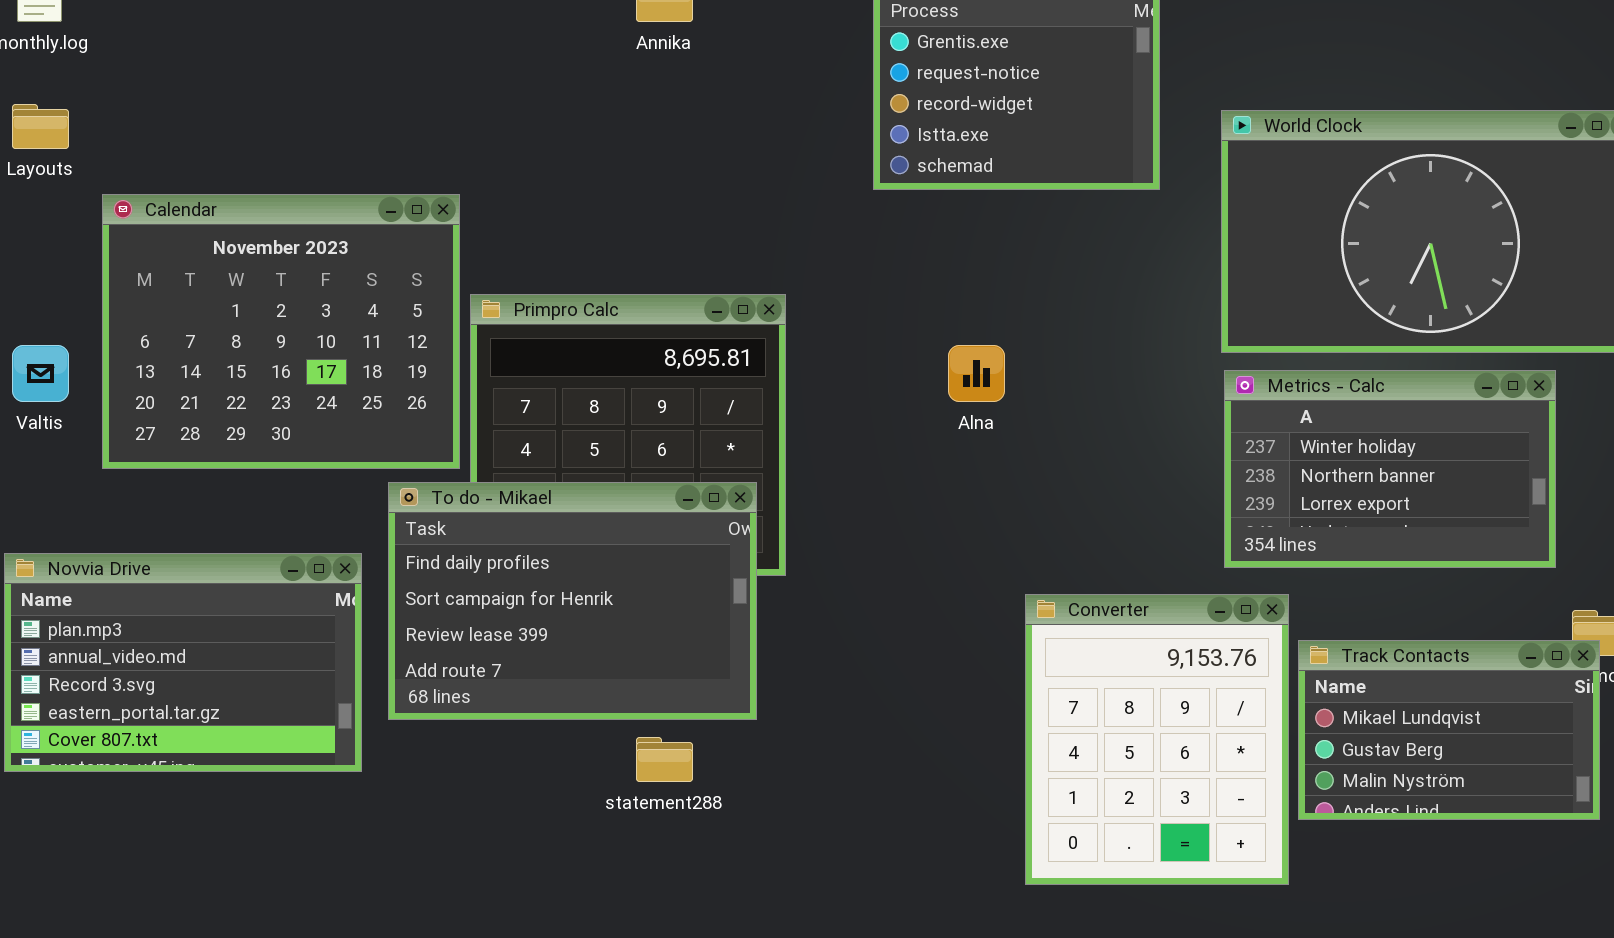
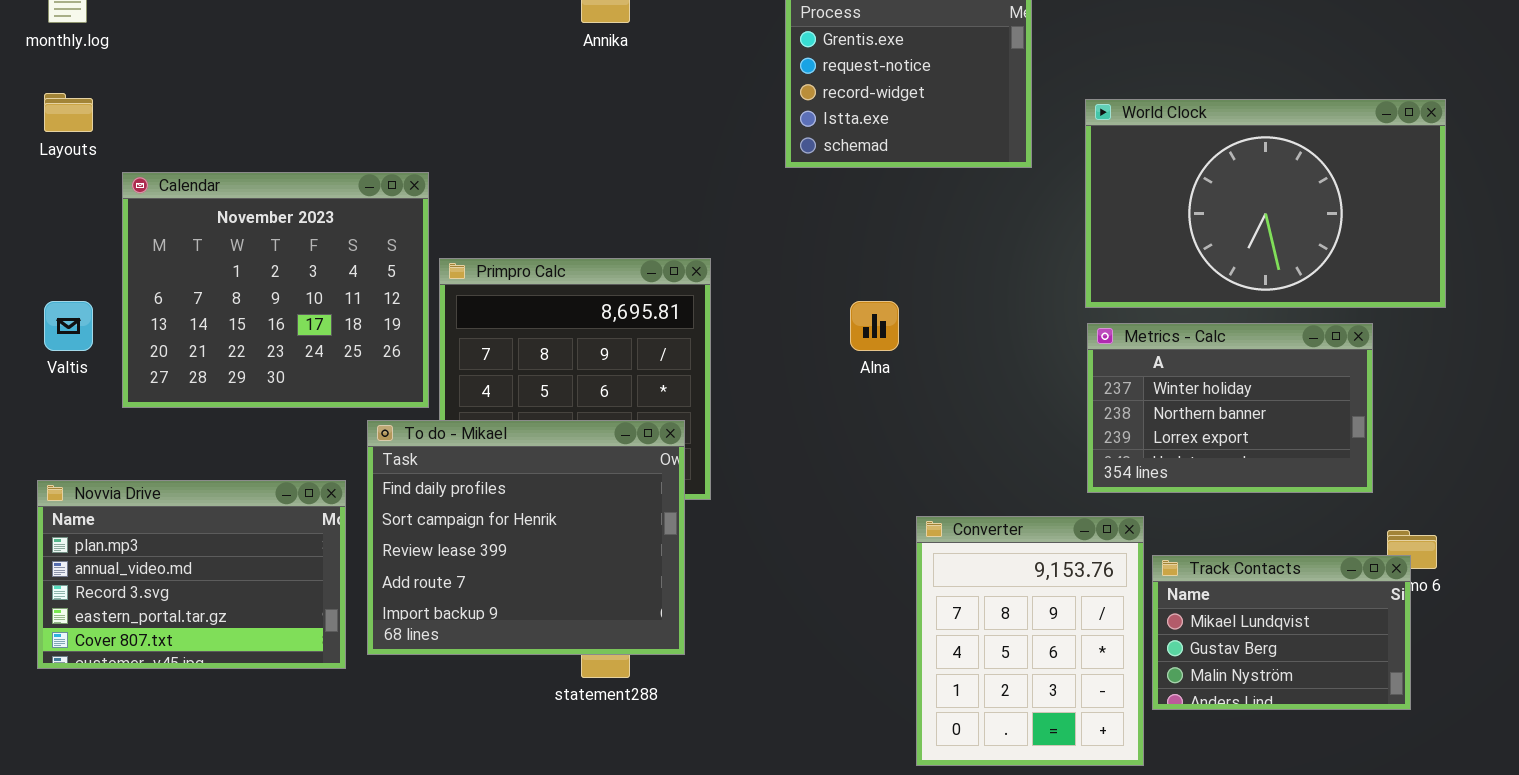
To do - Mikael: [388,482,757,720] -> [367,420,685,655], resized

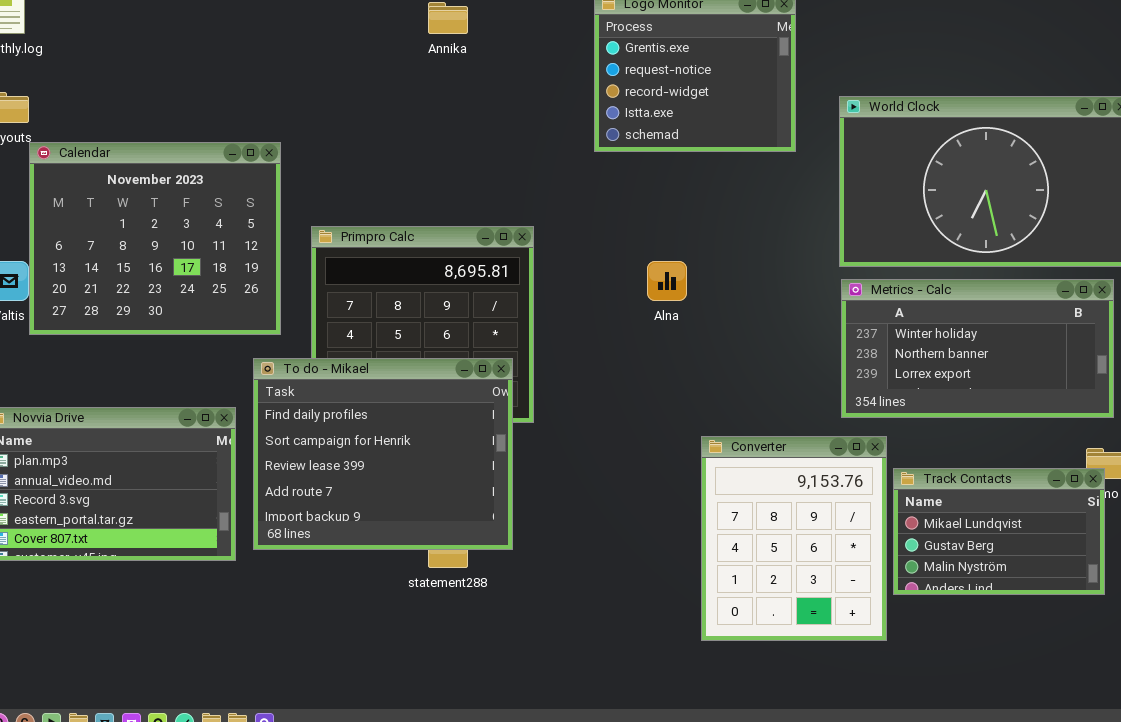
Calendar: [122,172,429,408] -> [29,142,281,335], moved
Metrics - Calc: [1087,323,1373,493] -> [841,279,1114,418], resized

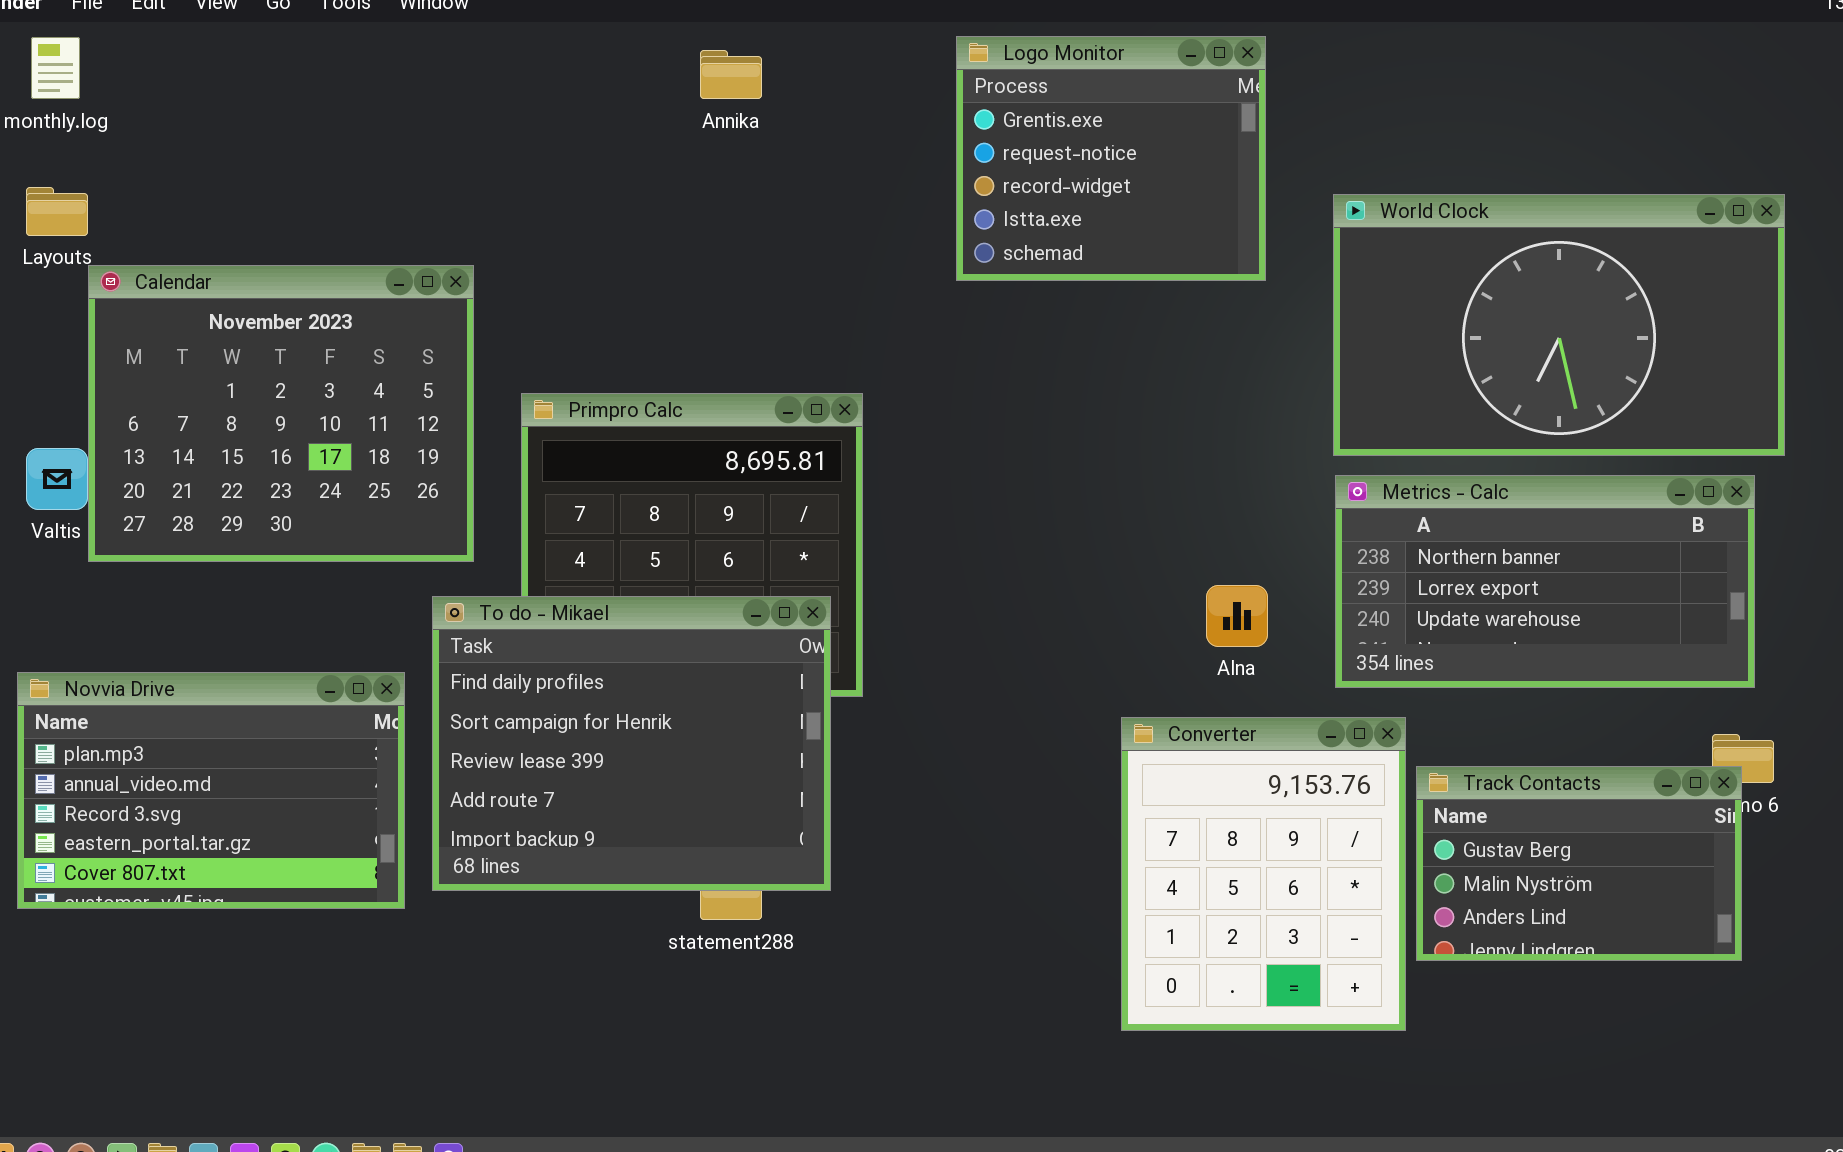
Alna: [647,261,687,301] -> [1206,585,1268,647], moved
Metrics - Calc: [841,279,1114,418] -> [1335,475,1755,688], scrolled down 1 row
Track Contacts: [893,468,1105,595] -> [1416,766,1742,961], scrolled down 1 row

